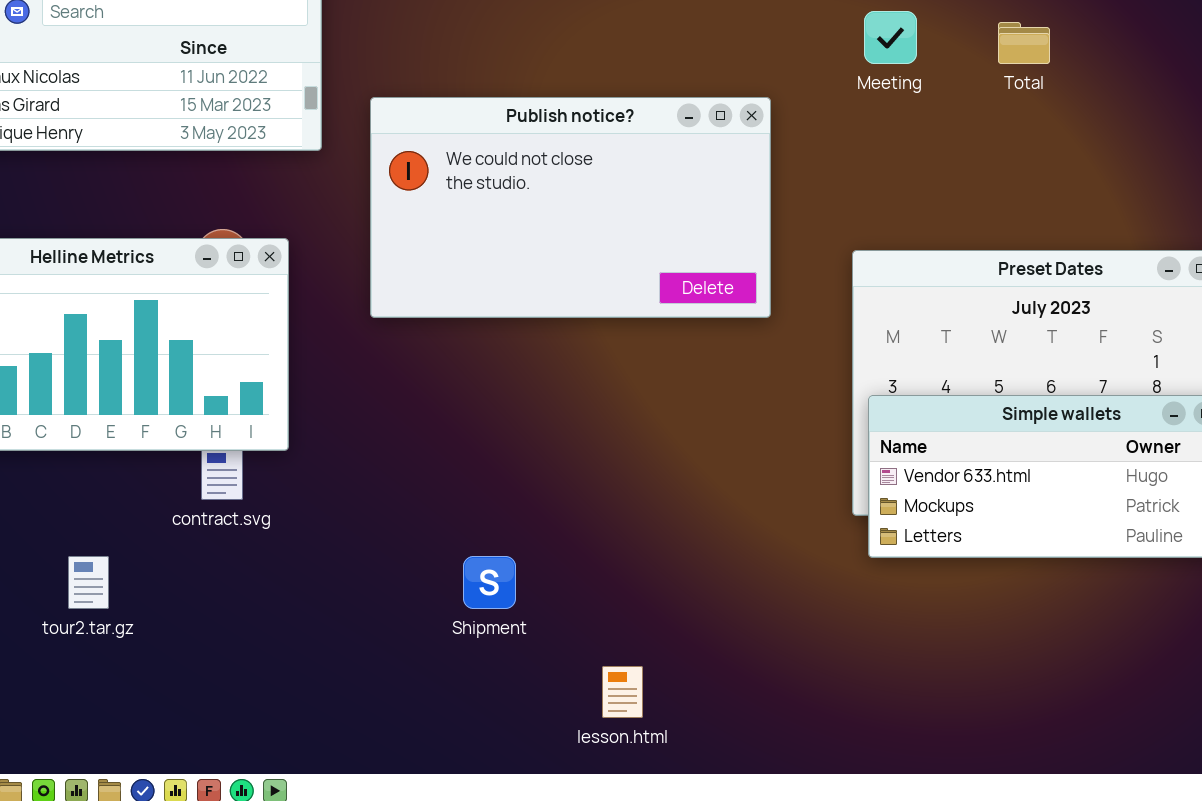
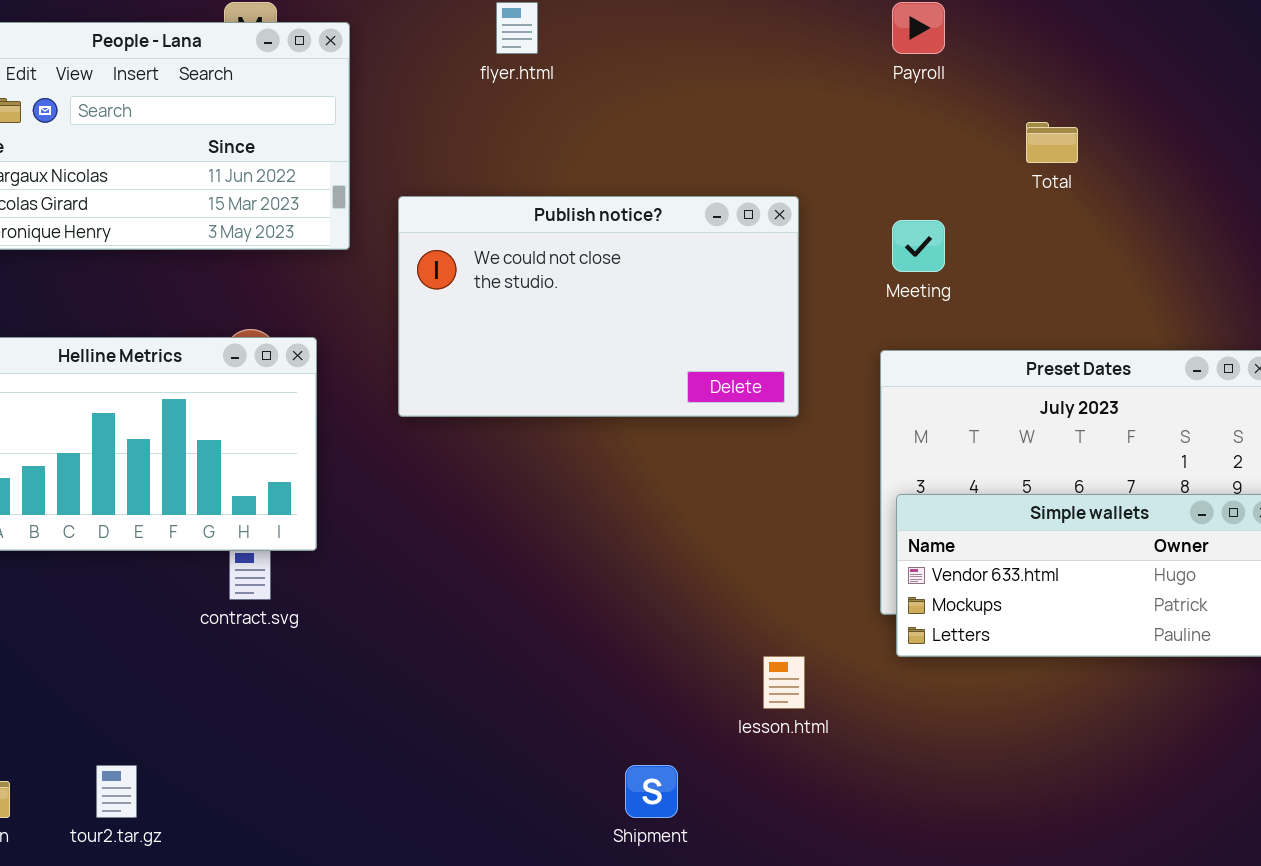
Meeting: [864,11,917,64] -> [892,220,945,272], moved
tour2.tar.gz: [68,556,109,609] -> [96,765,137,818], moved
Shipment: [463,556,516,609] -> [625,765,678,818], moved
lesson.html: [602,666,643,718] -> [763,656,805,709], moved

